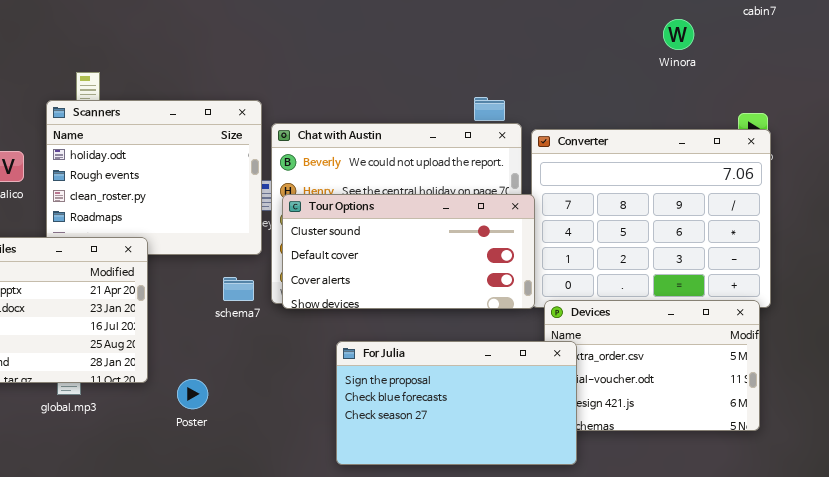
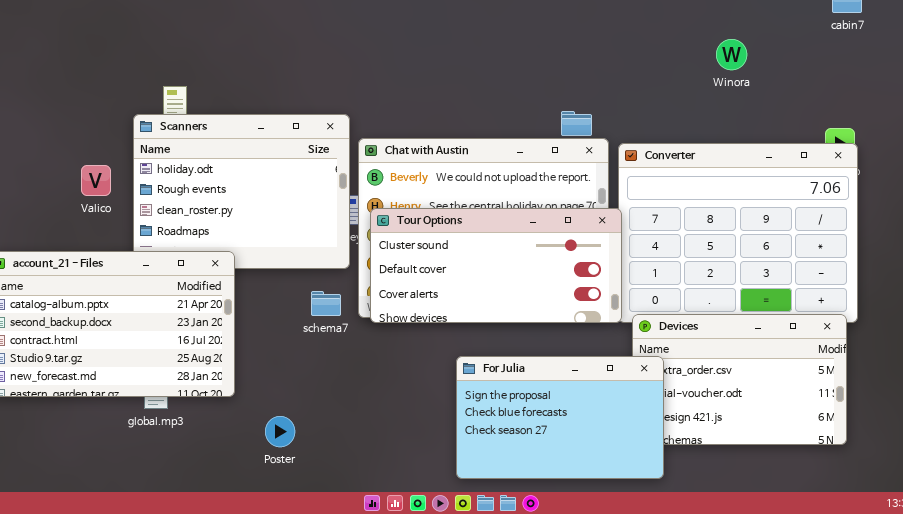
Winora: [663,19,694,50] -> [716,39,747,70], moved
For Julia: [336,341,577,465] -> [456,356,664,479], resized
Poster: [177,379,208,409] -> [265,416,295,447], moved

